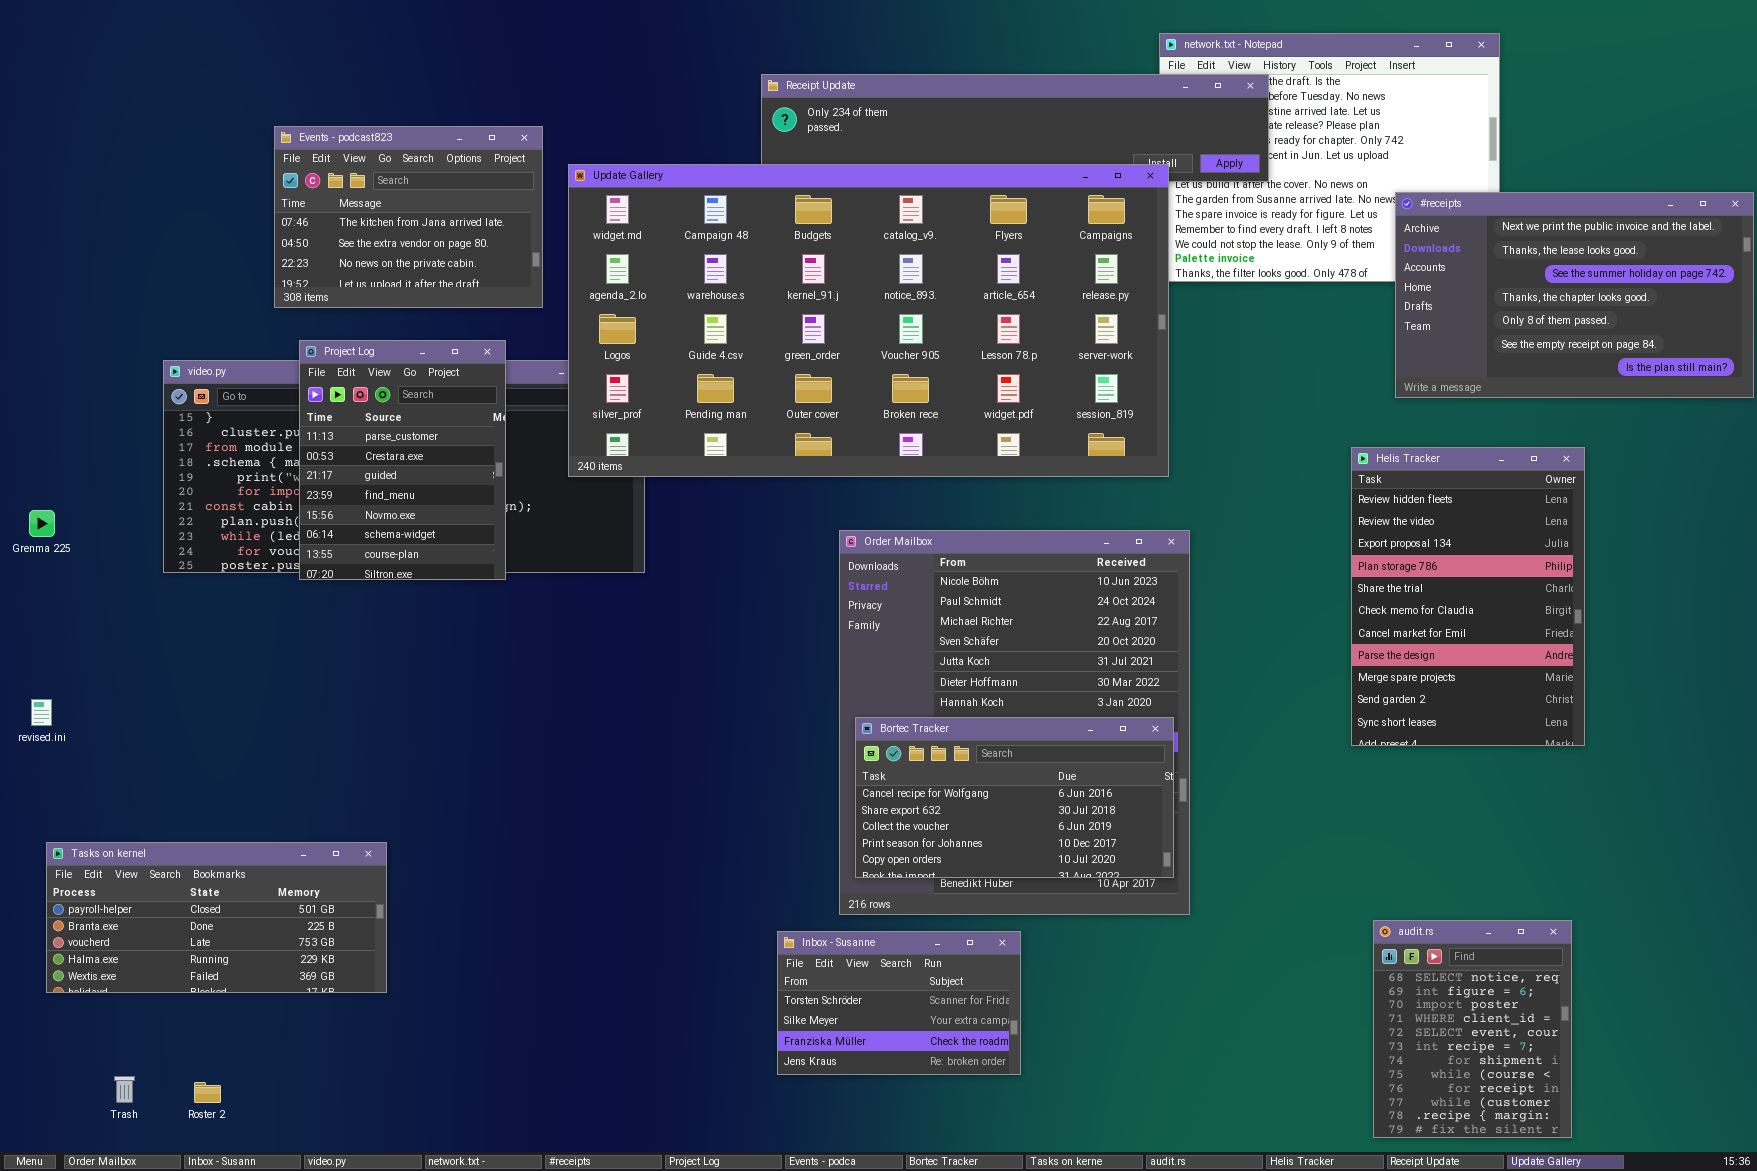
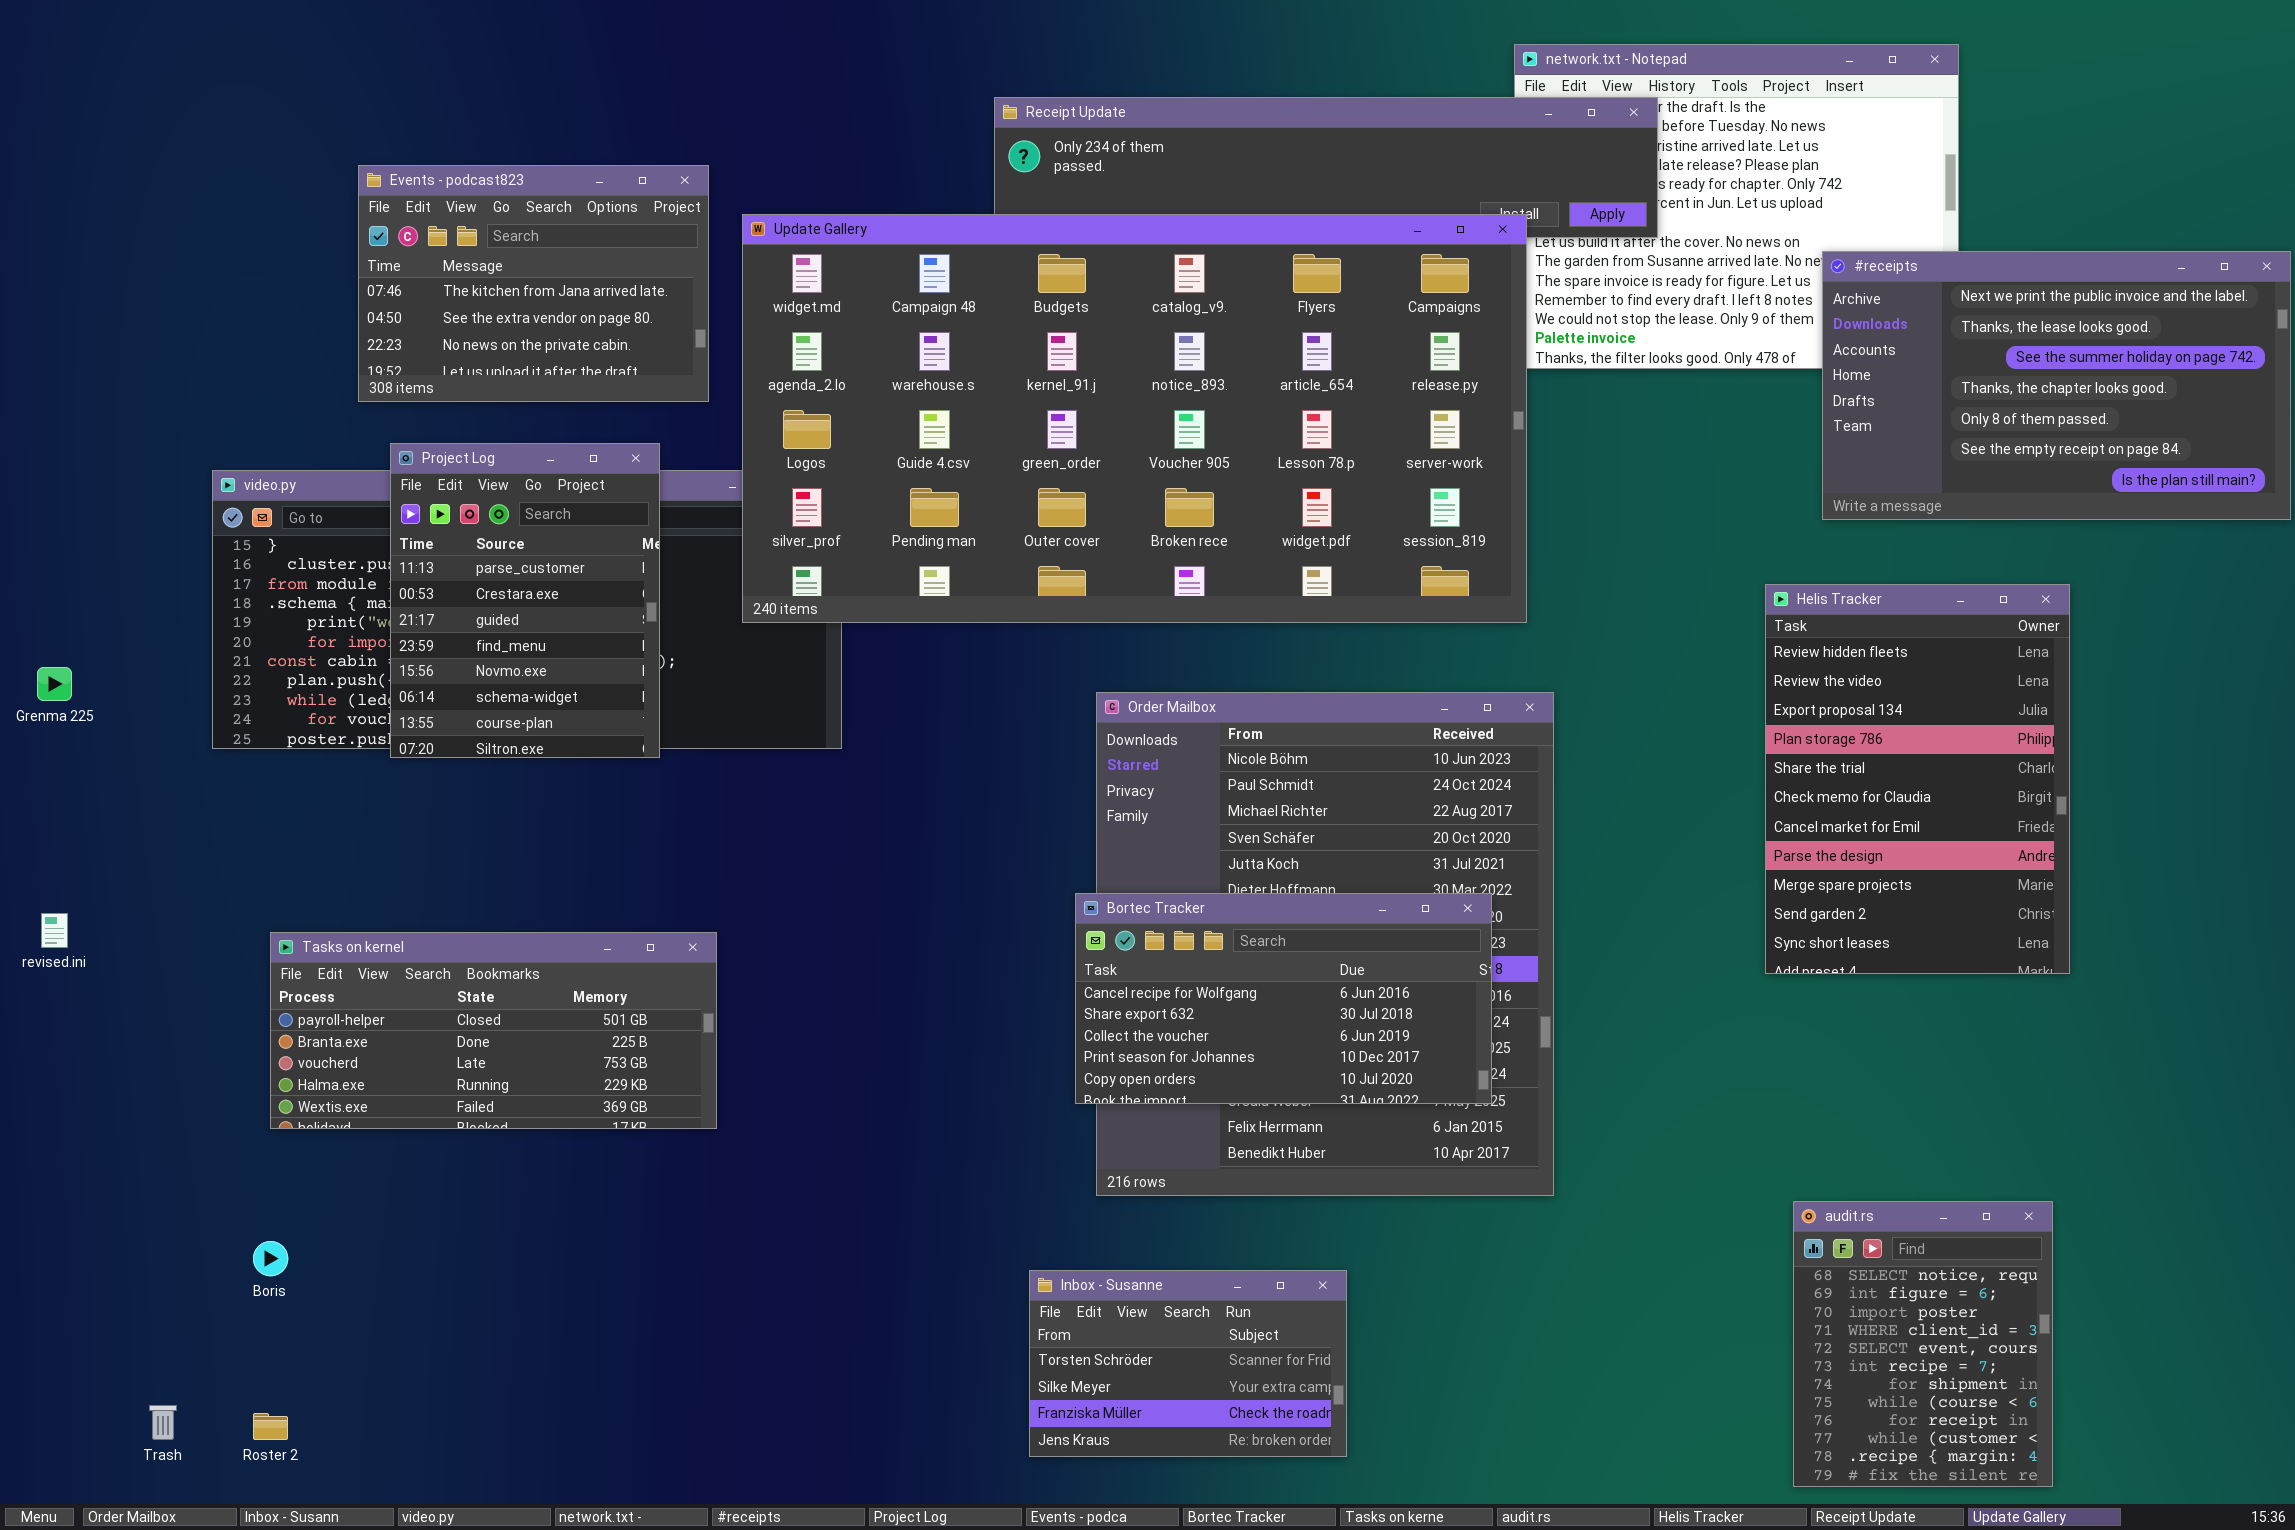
Bortec Tracker: [855,717,1174,878] -> [1075,893,1492,1104], moved
Tasks on kernel: [46,842,387,993] -> [270,932,717,1129], moved
Inbox - Susanne: [777,931,1021,1075] -> [1029,1270,1347,1457], moved

